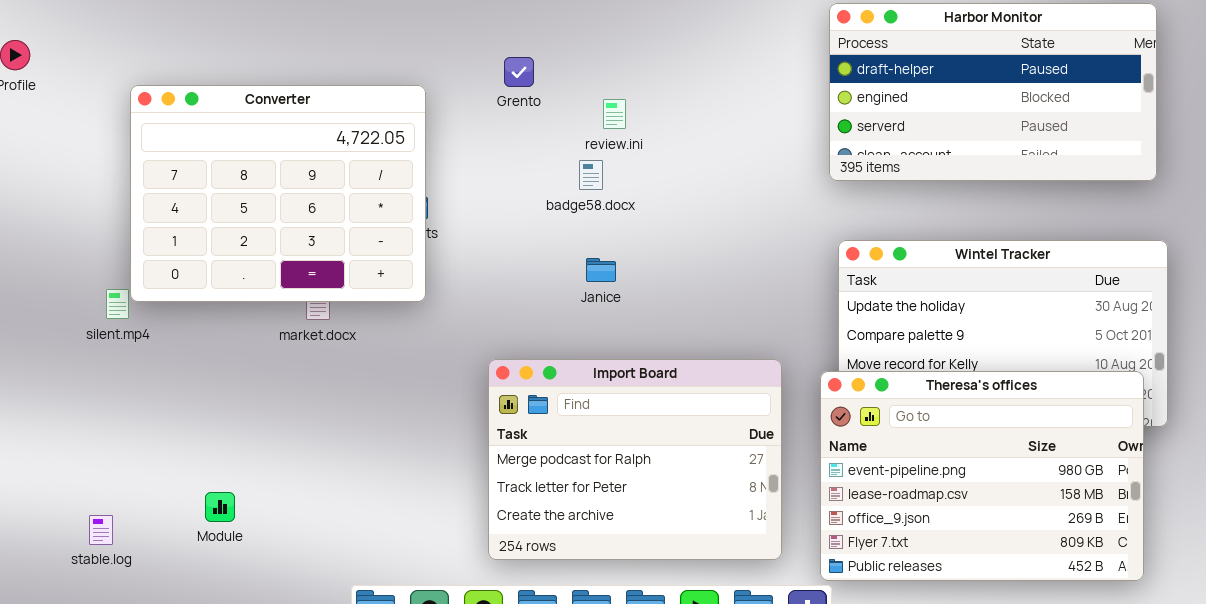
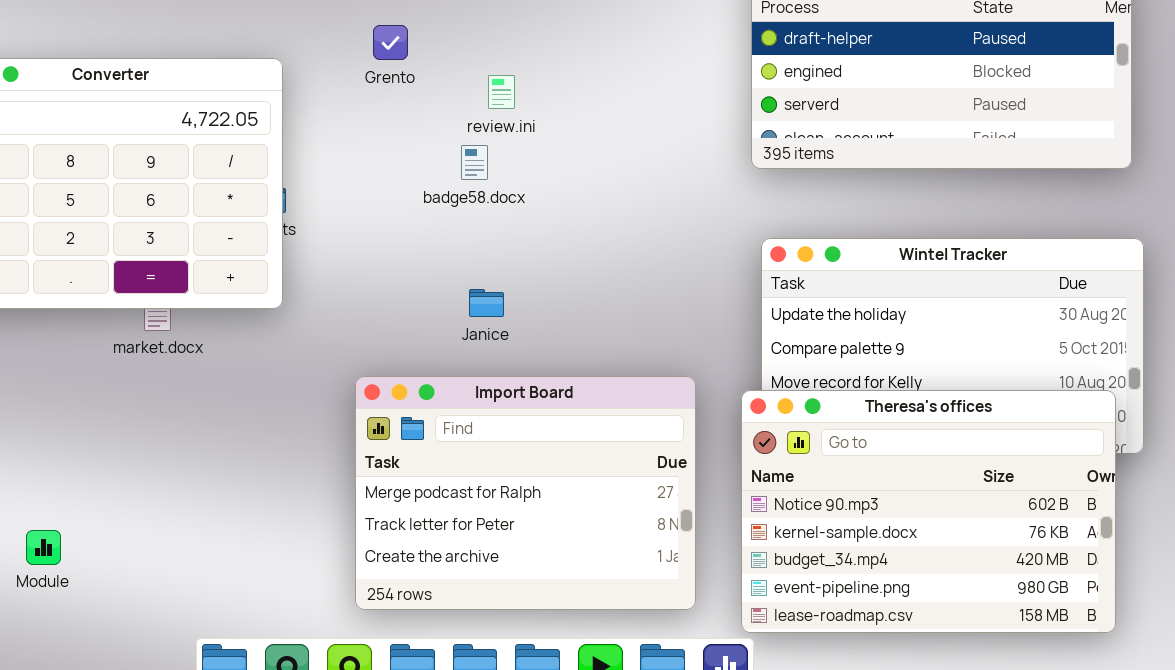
Janice: [586,258,616,282] -> [469,289,504,317], moved
Theresa's offices: [820,371,1144,581] -> [741,390,1116,633], scrolled up 3 rows

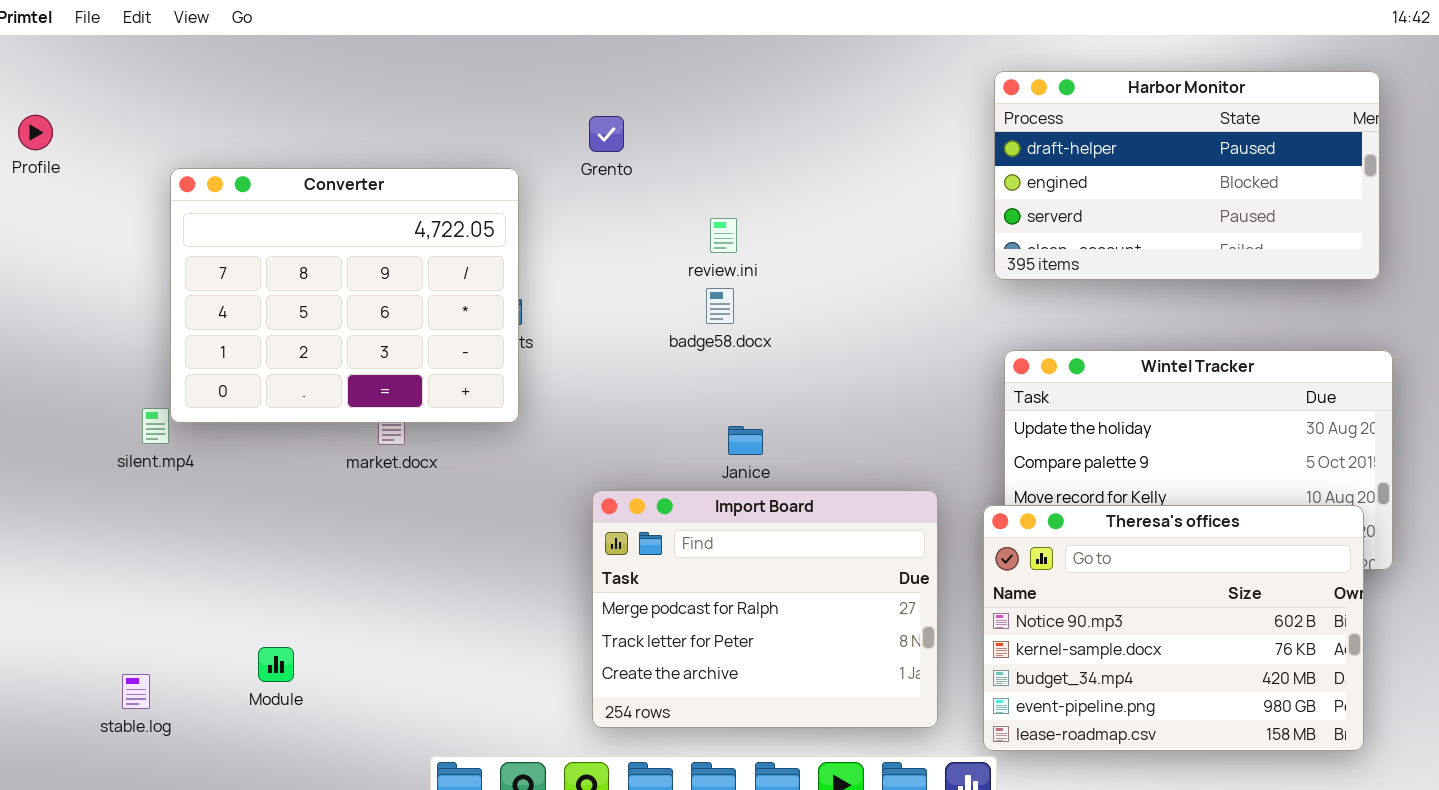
Grento: [373,25,408,60] -> [589,116,624,152], moved
review.ini: [488,75,515,109] -> [710,218,737,253], moved
badge58.docx: [461,145,488,180] -> [706,288,734,324], moved
Janice: [469,289,504,317] -> [728,426,763,455], moved

